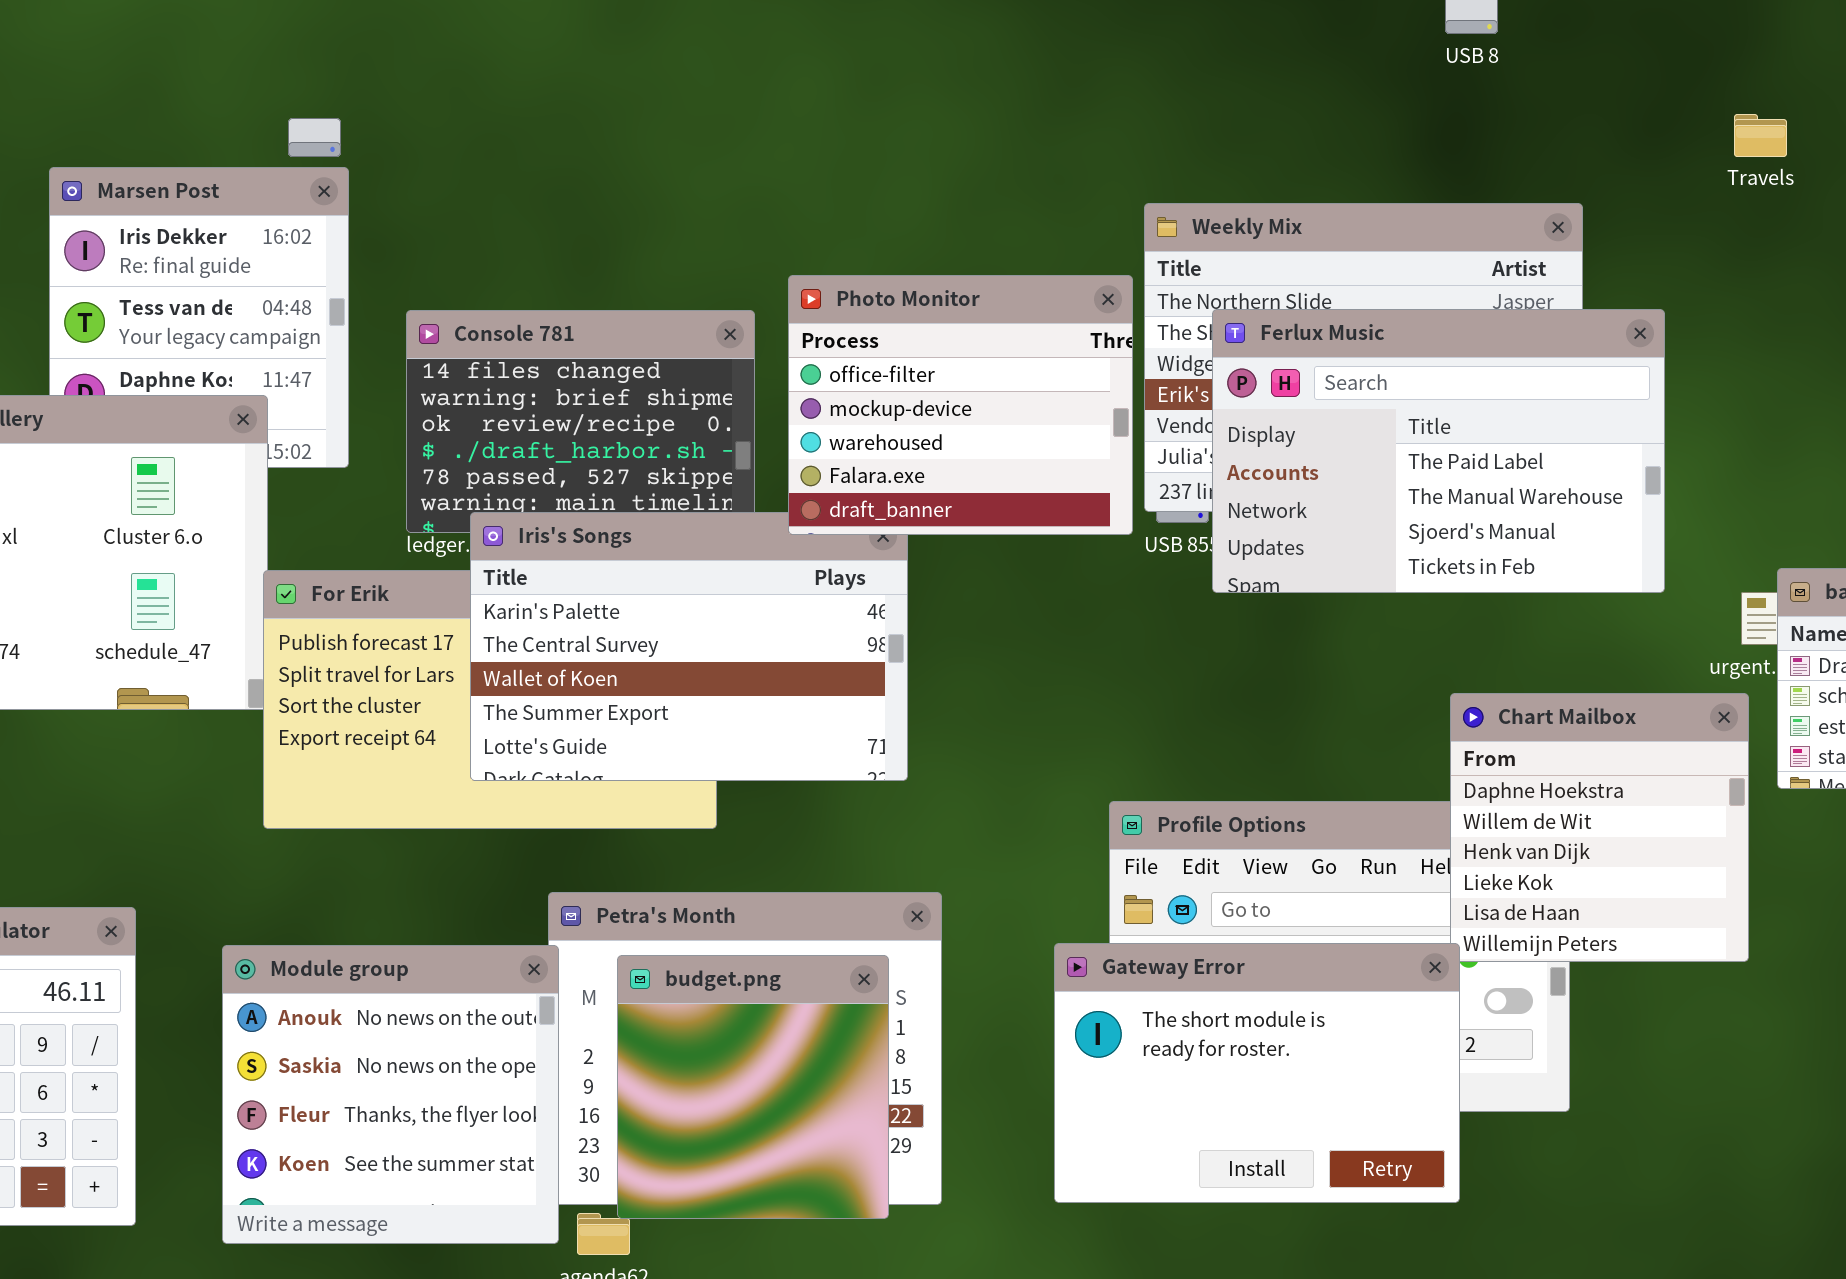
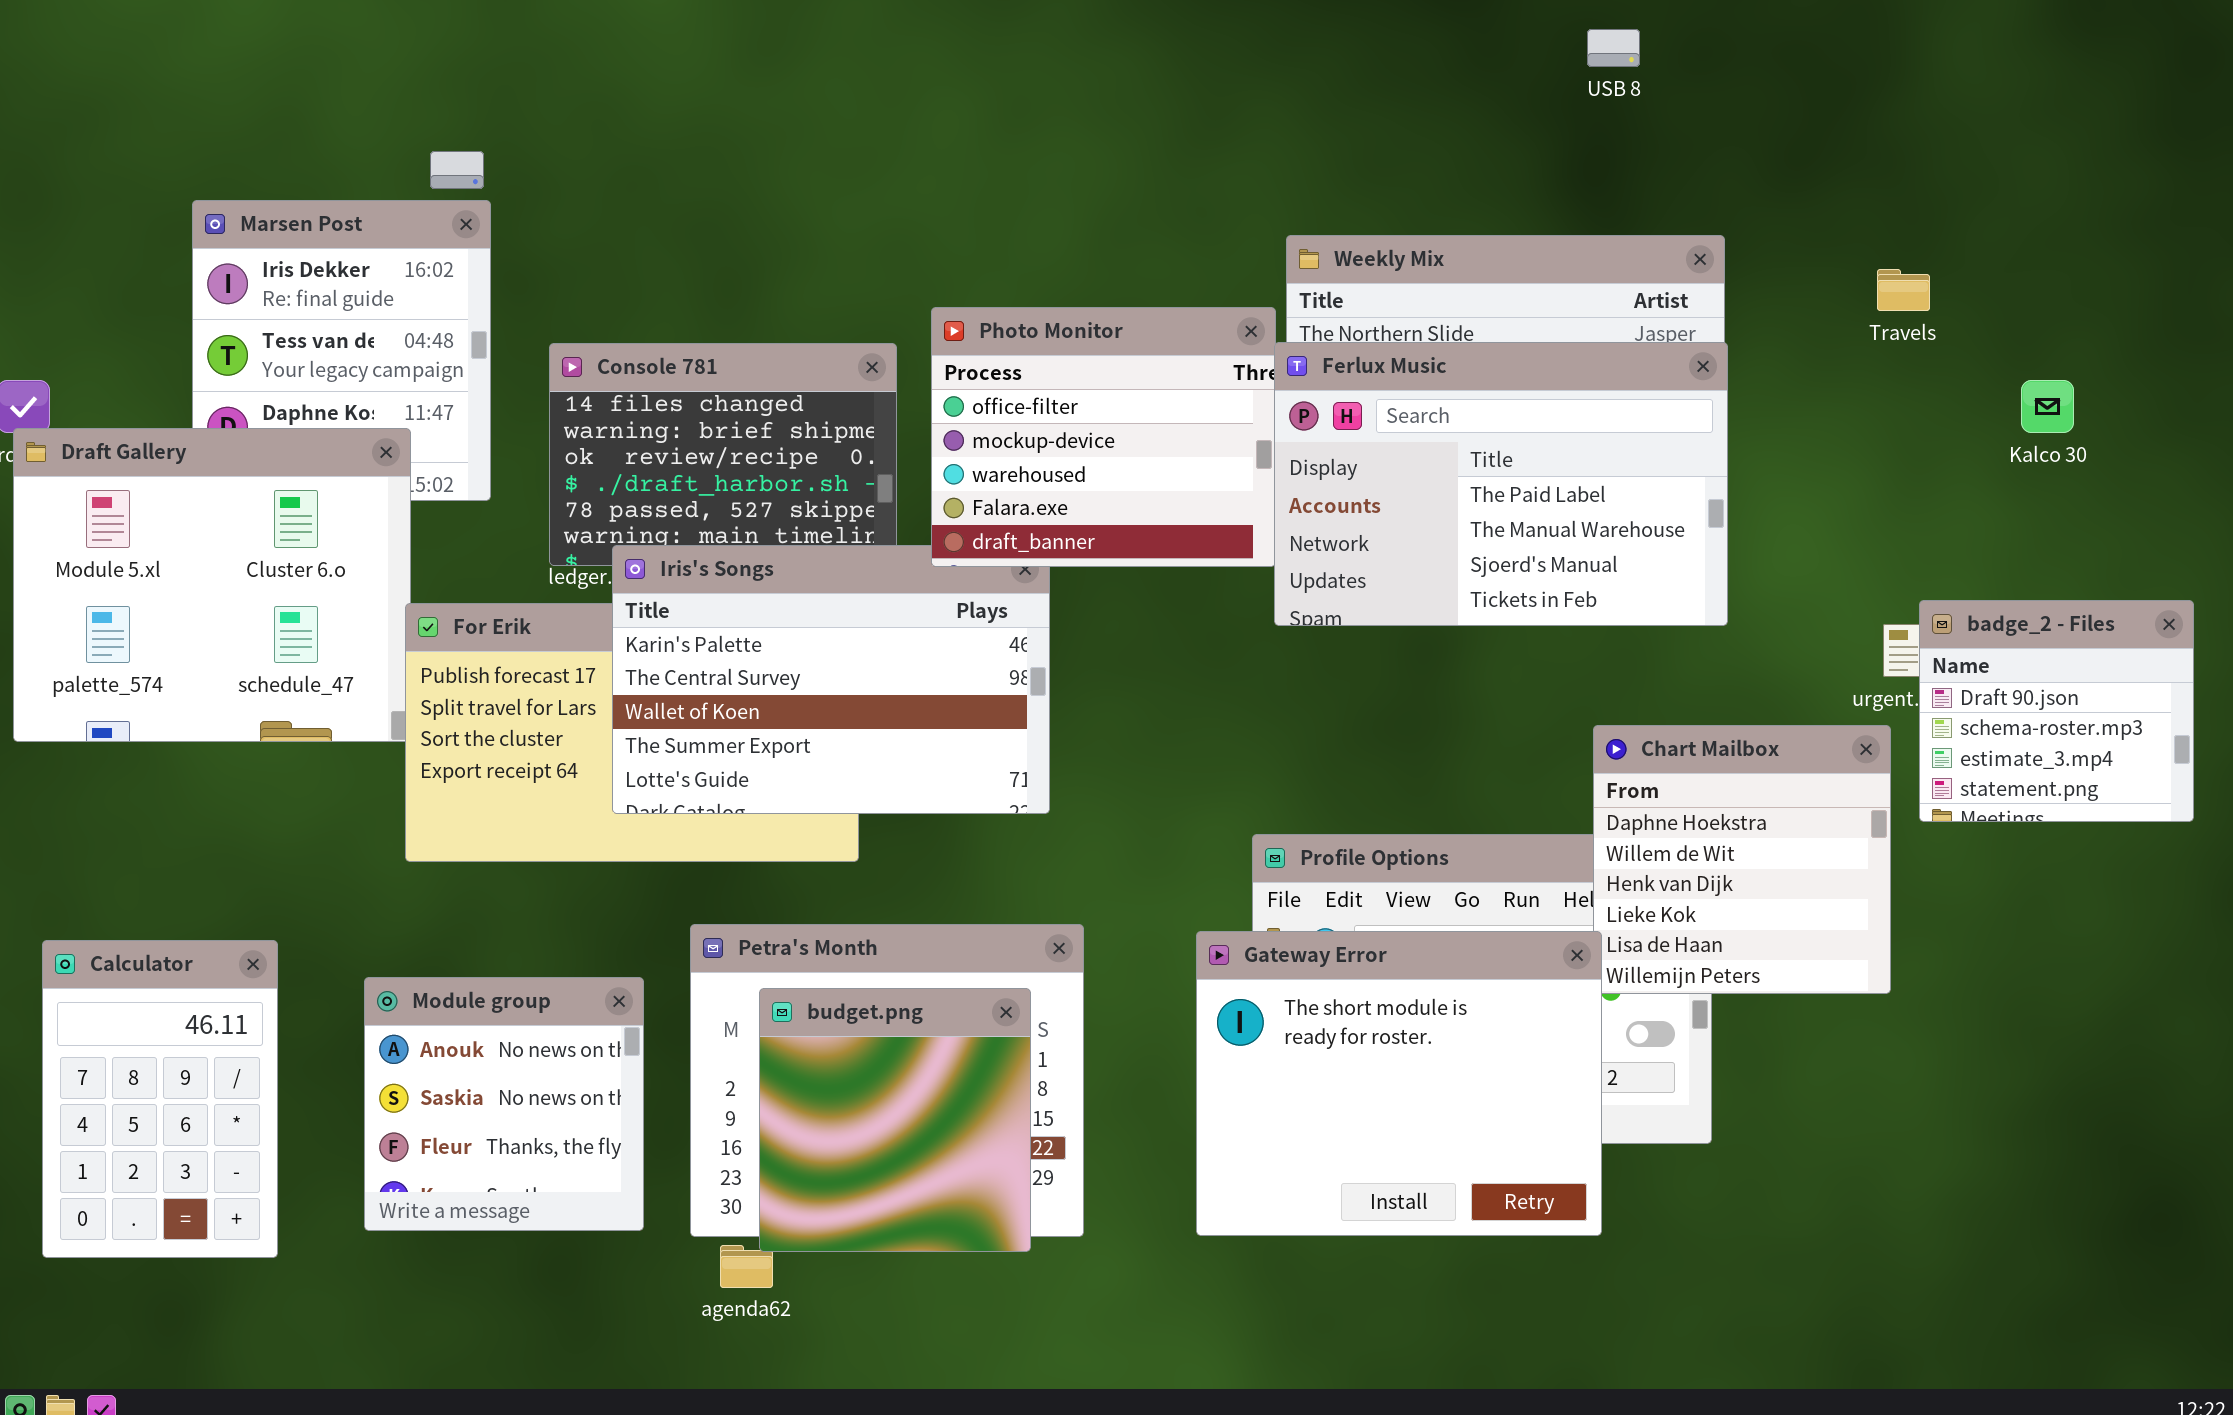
Travels: [1734,114,1787,157] -> [1877,269,1930,311], moved
Ferlux Music: [1212,309,1665,593] -> [1274,342,1728,626], moved
Gateway Error: [1054,943,1460,1203] -> [1196,931,1602,1236], resized
Module group: [222,945,559,1244] -> [364,977,644,1231], resized

